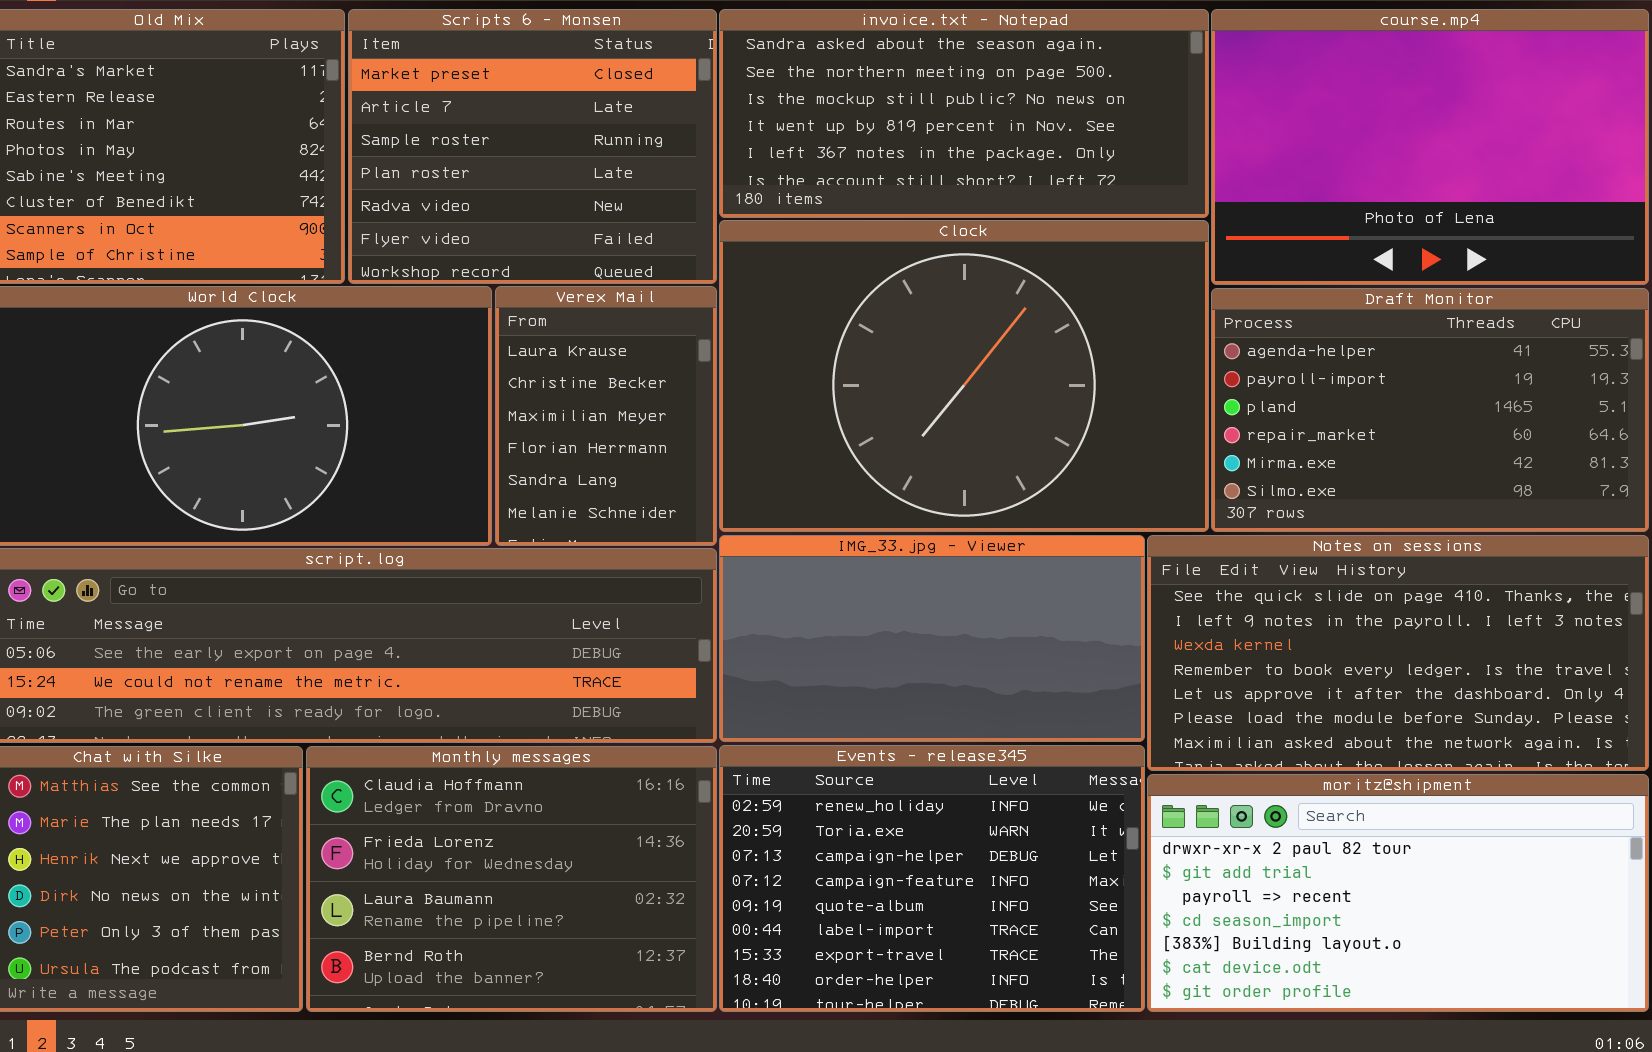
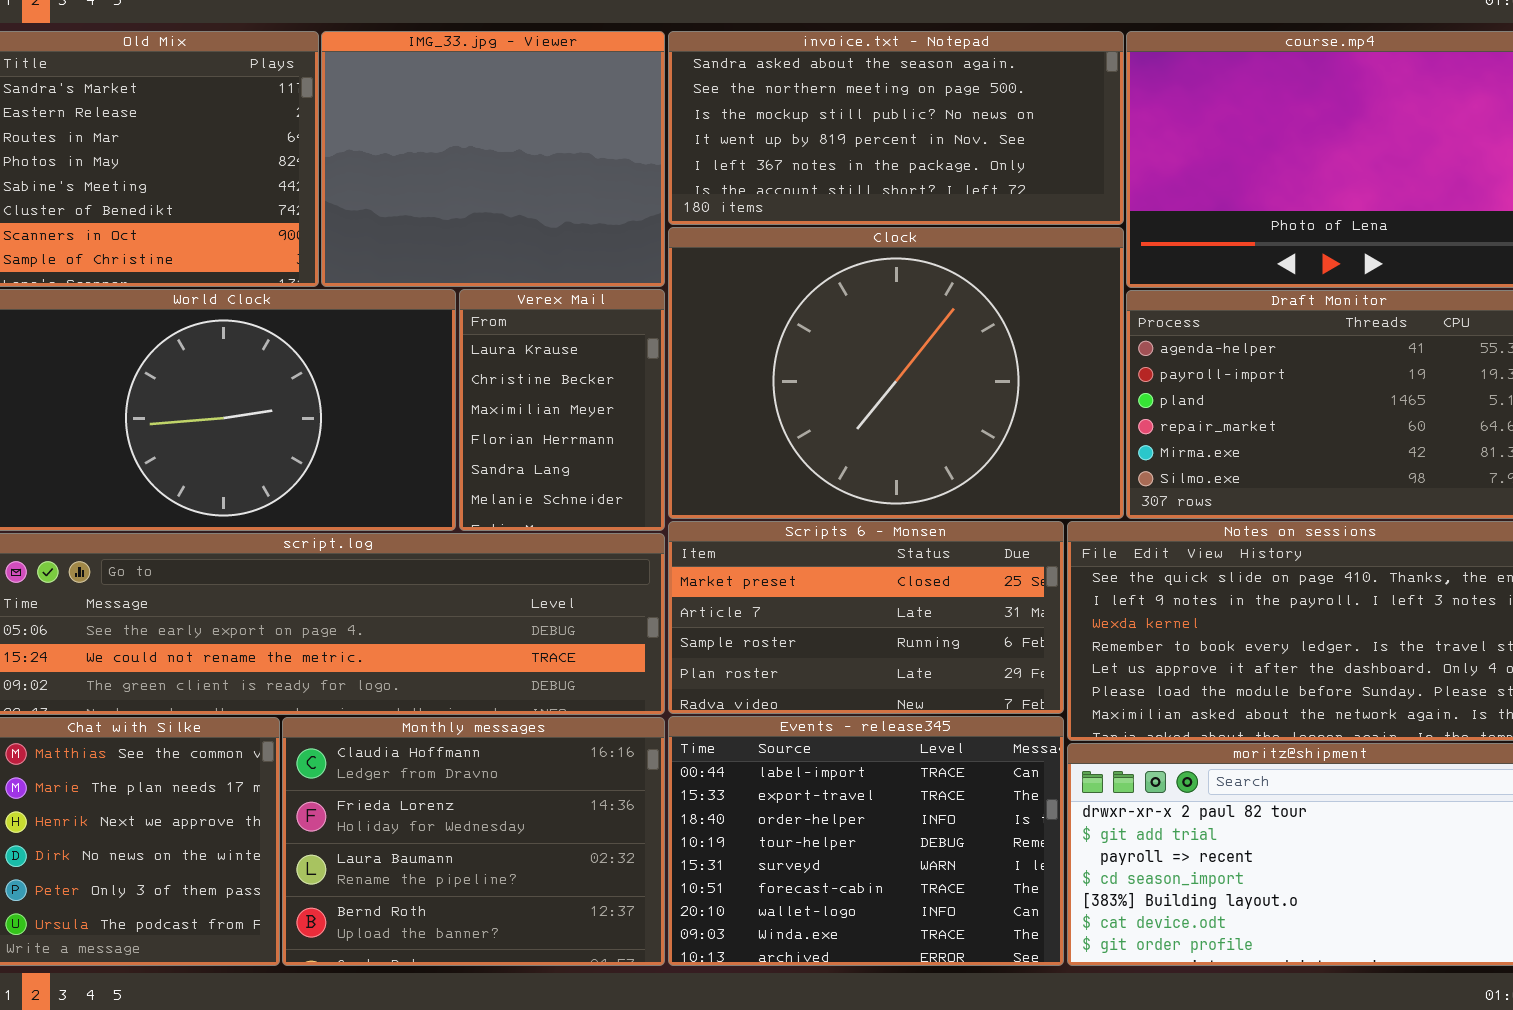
Scripts 6 - Monsen: [348,9,717,284] -> [668,521,1064,714], moved, resized
IMG_33.jpg - Viewer: [719,535,1145,742] -> [321,31,665,287], moved, resized
Events - release345: [719,745,1145,1012] -> [668,716,1064,966], scrolled down 5 rows

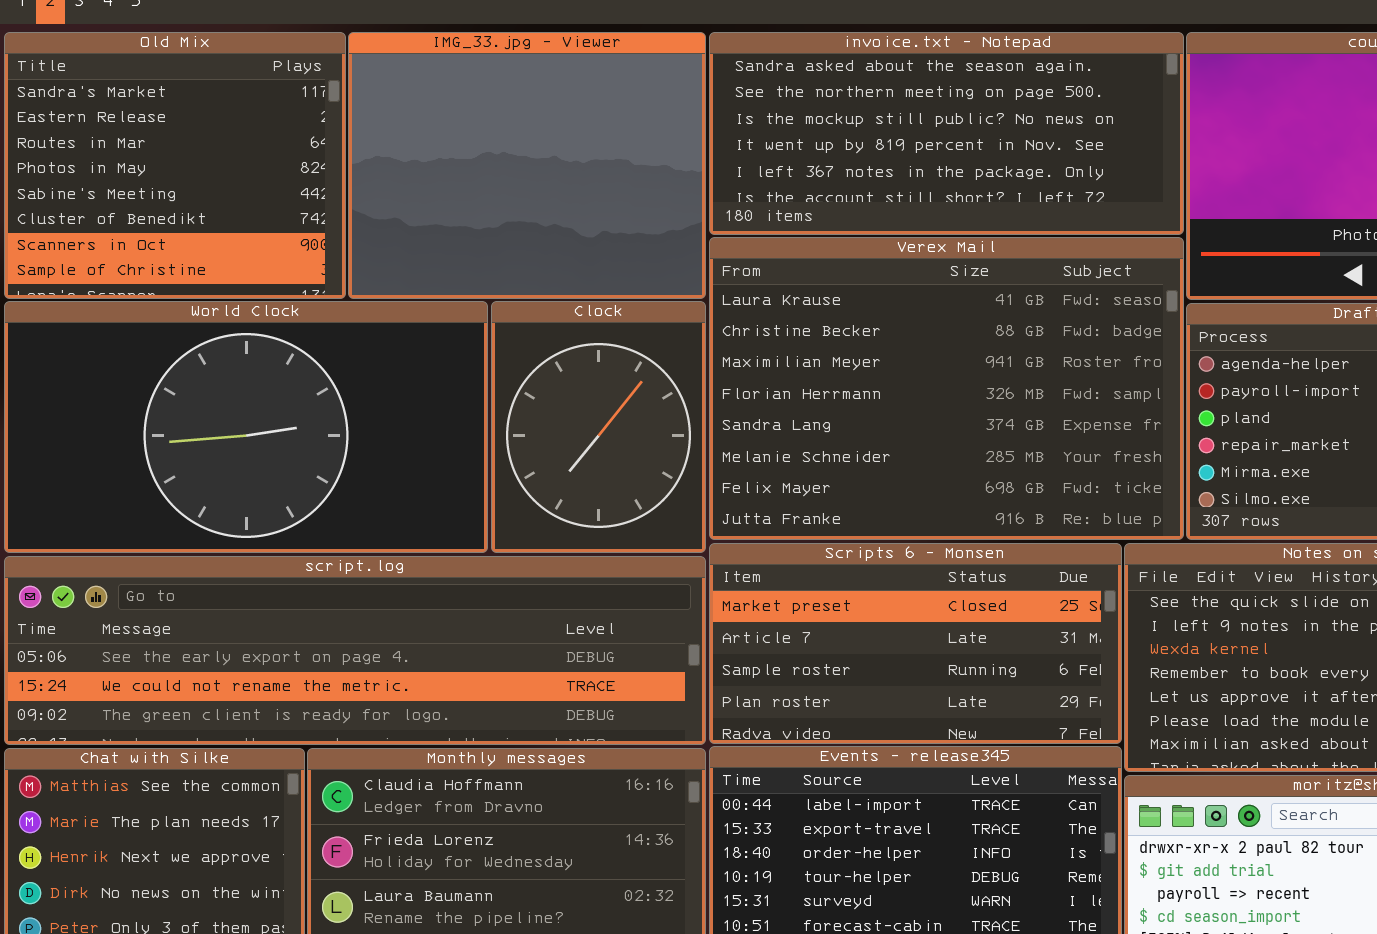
Clock: [668,227,1124,519] -> [491,301,706,553], moved, resized
Verex Mail: [459,289,665,531] -> [709,237,1184,540], moved, resized

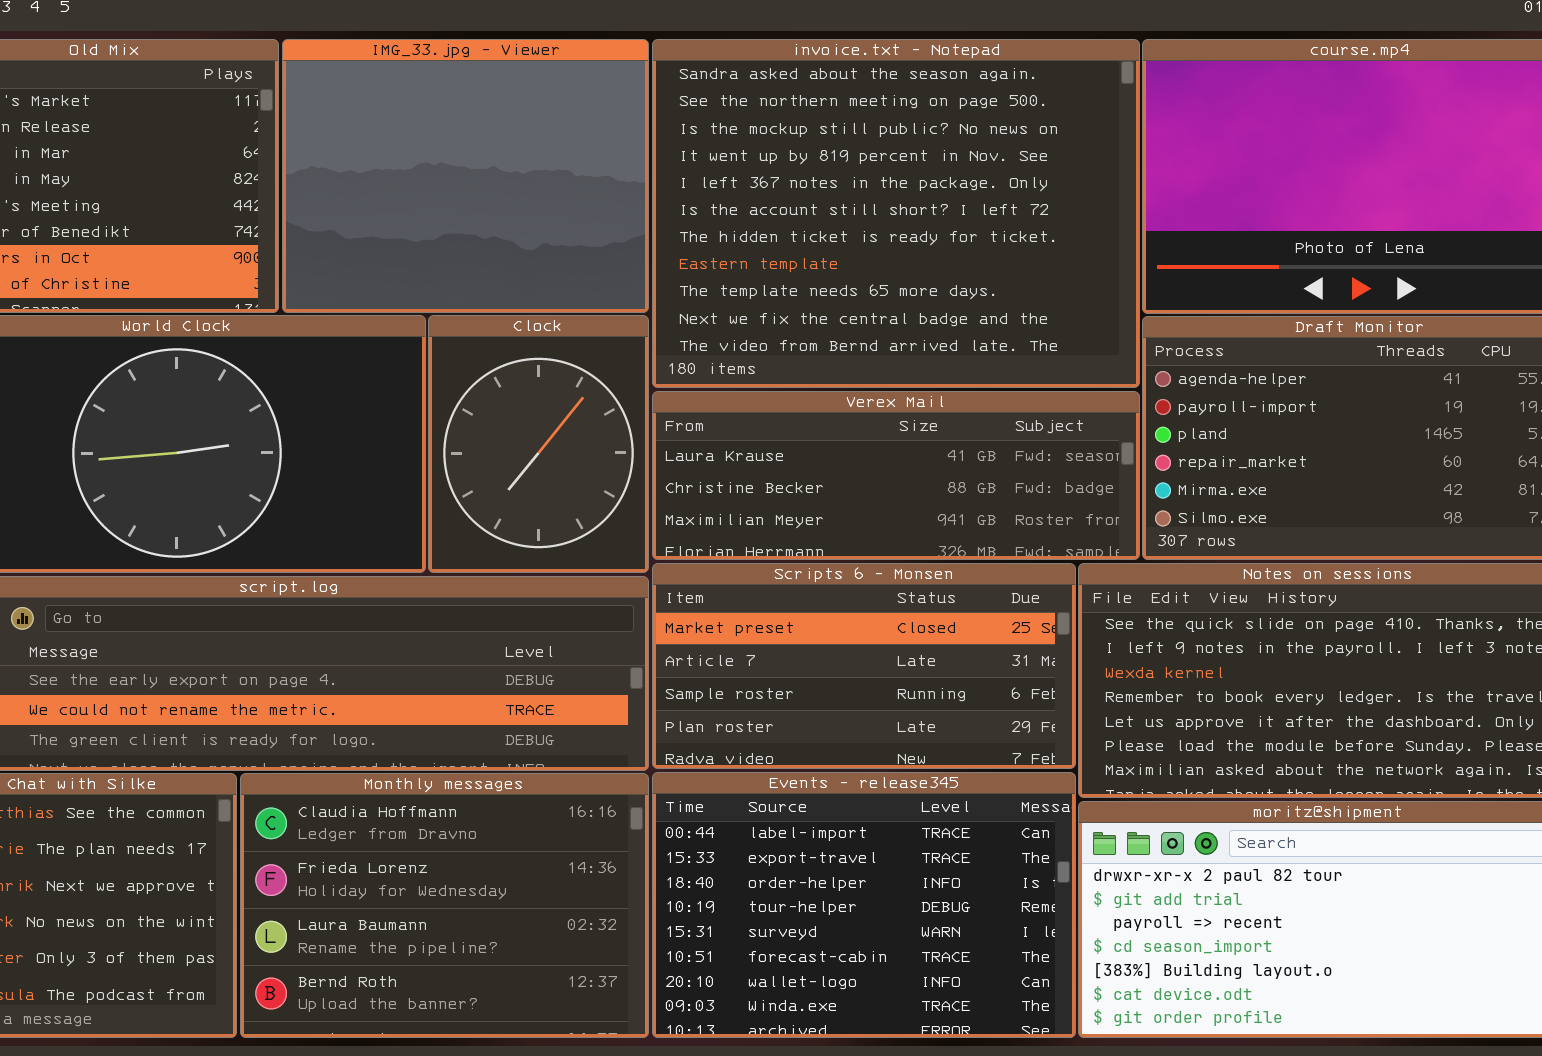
invoice.txt - Notepad: [709,32,1184,235] -> [652,39,1140,388], resized
Verex Mail: [709,237,1184,540] -> [652,391,1140,560], resized

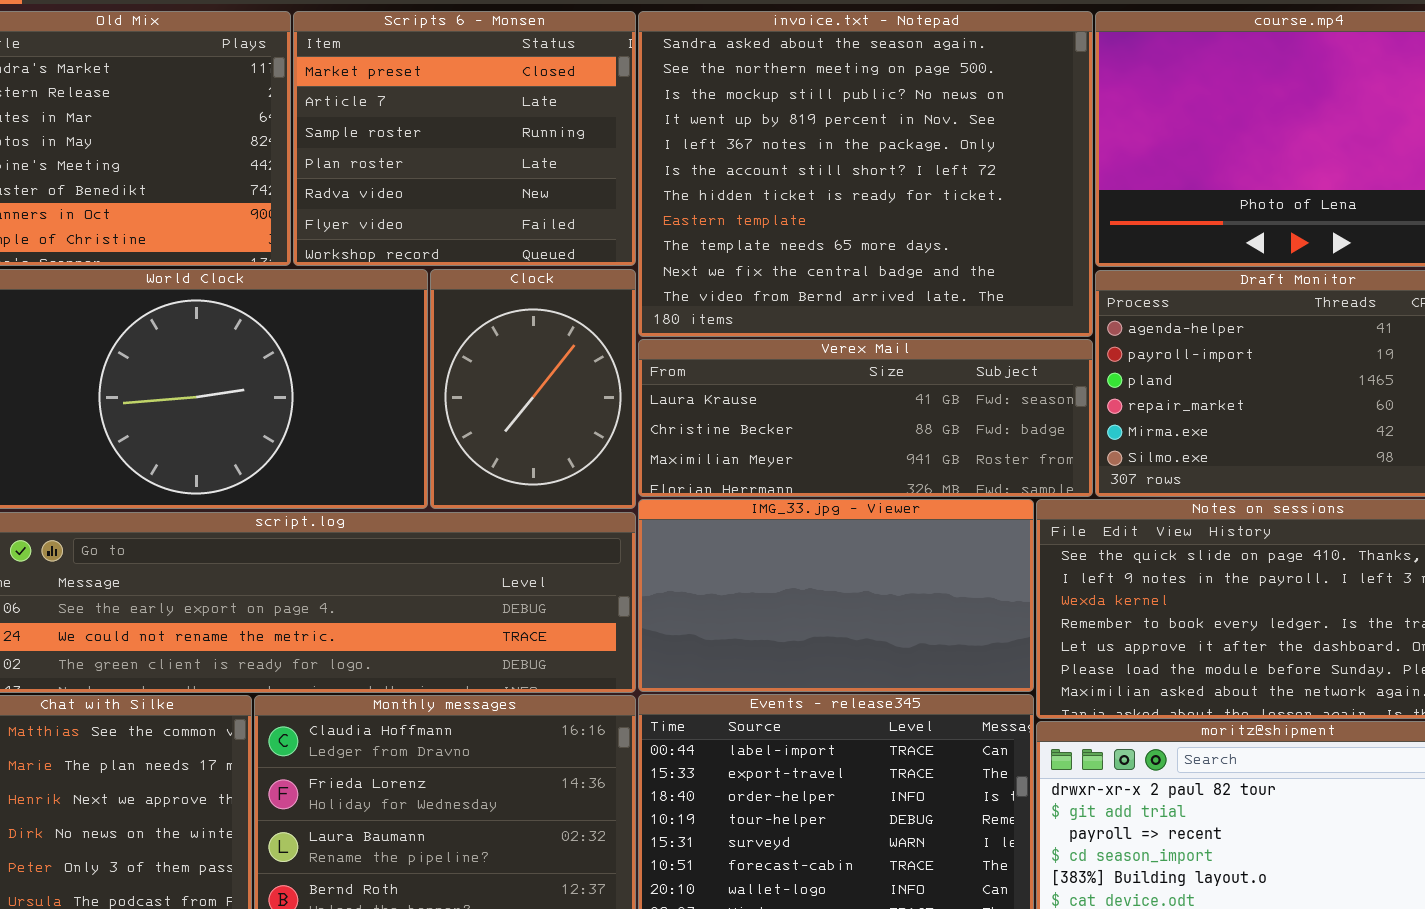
IMG_33.jpg - Viewer: [282,39,649,313] -> [638,499,1034,692], moved, resized
Scripts 6 - Monsen: [652,563,1076,769] -> [293,11,636,266], moved, resized

